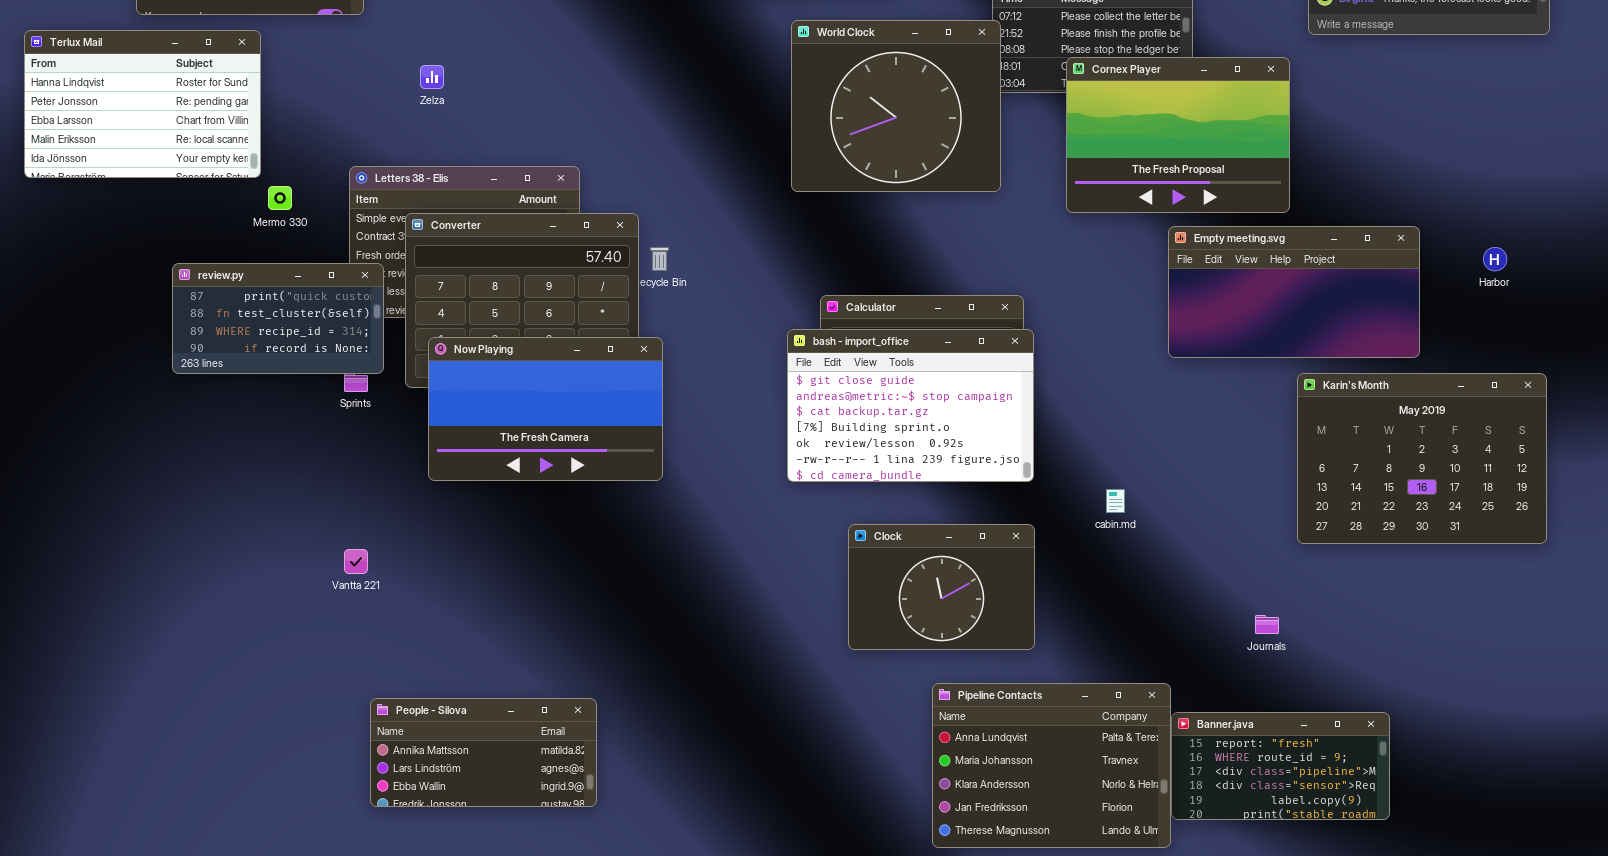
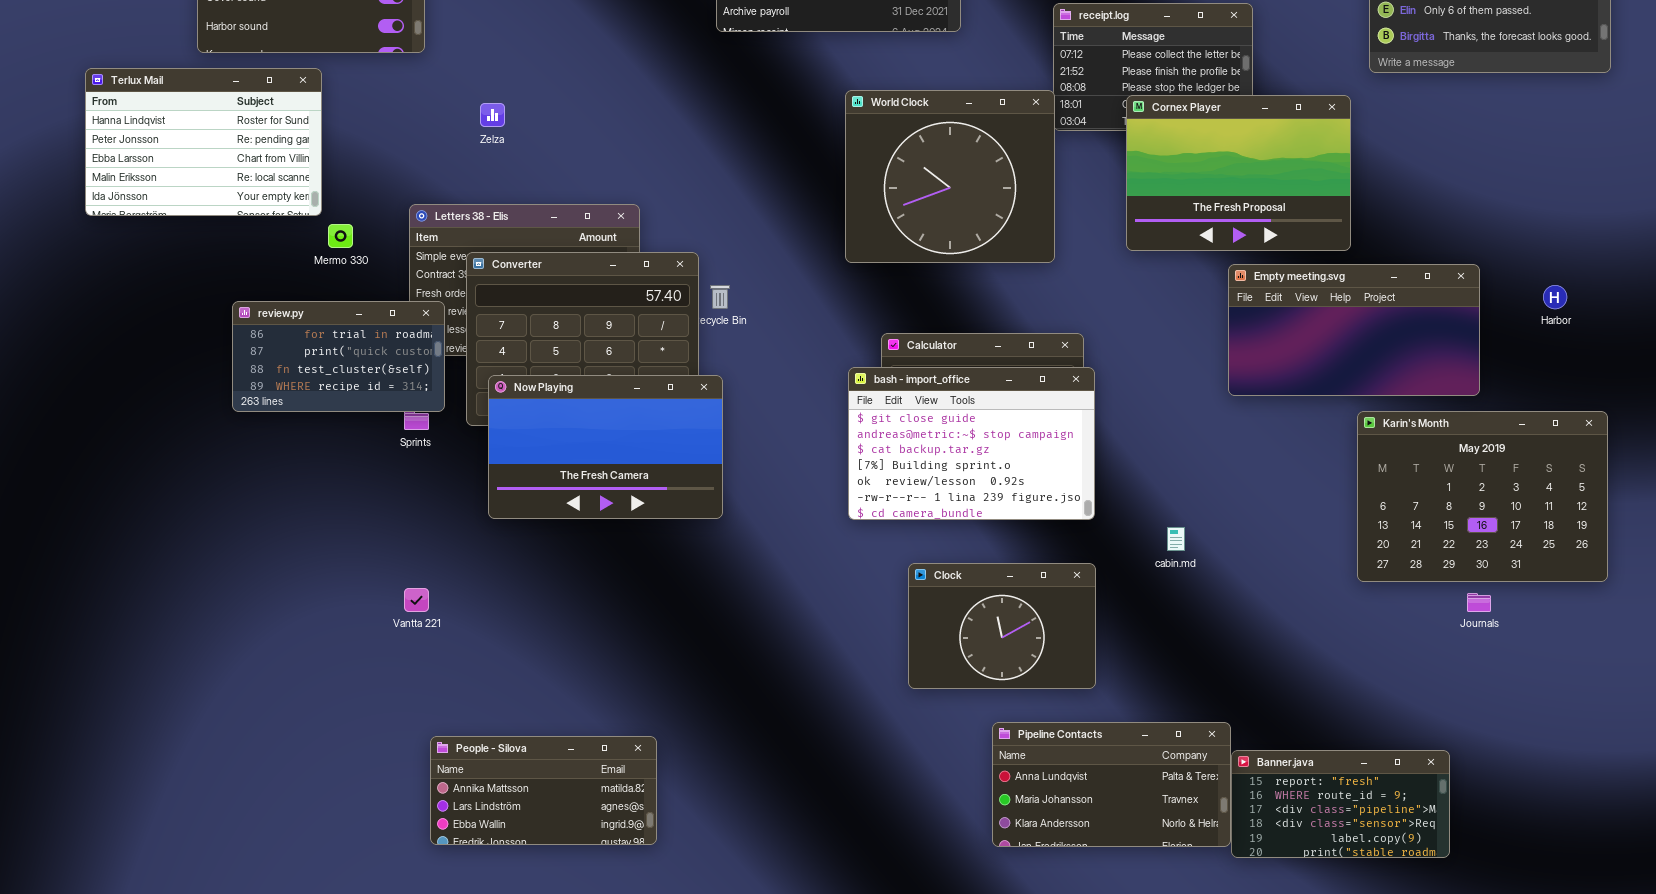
World Clock: [791,20,1001,192] -> [845,90,1055,263], moved
review.py: [172,263,384,374] -> [232,301,445,412], scrolled up 1 row
Journals: [1255,615,1279,634] -> [1467,593,1491,612], moved
Pipeline Contacts: [932,683,1171,848] -> [992,722,1231,847], resized

